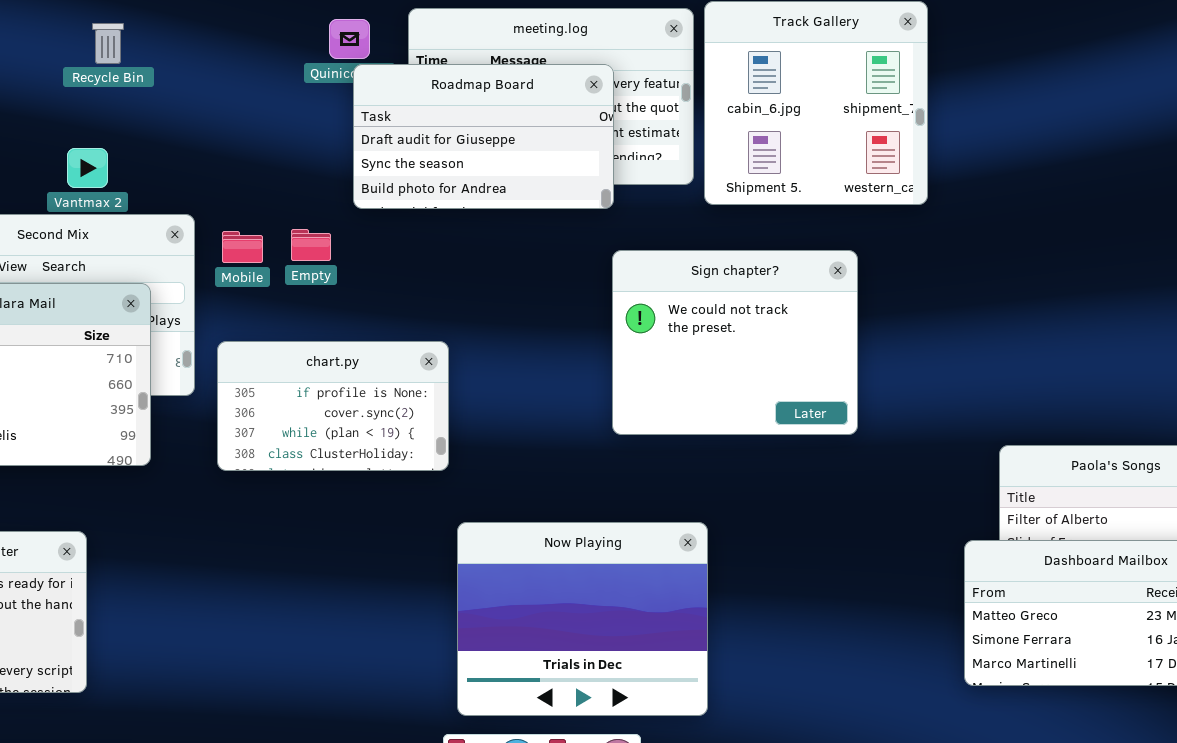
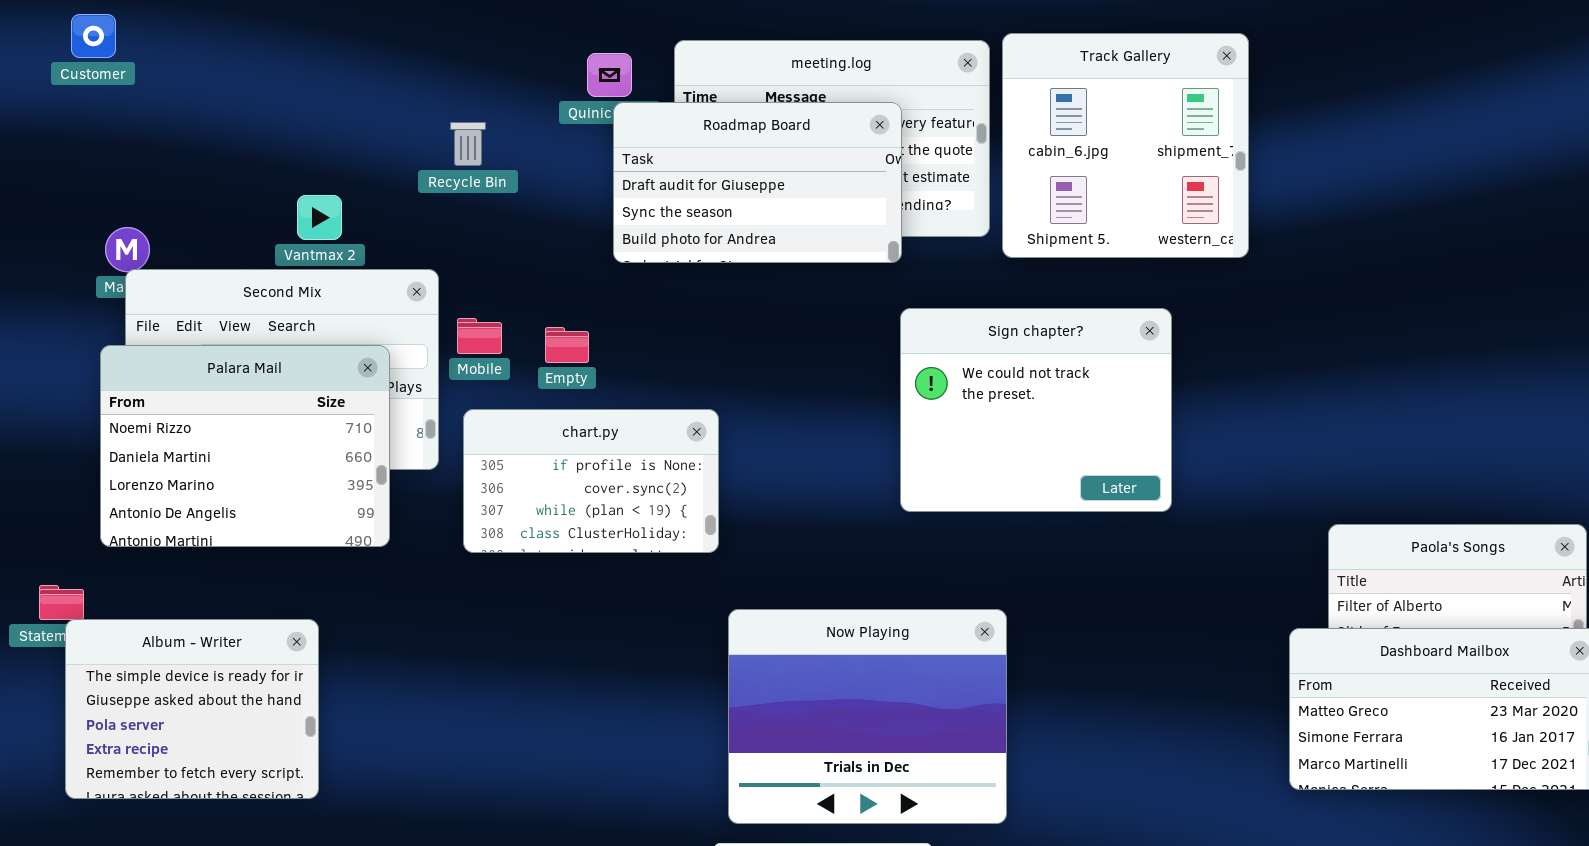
Recycle Bin: [92,23,124,64] -> [450,122,486,166], moved
Empty: [291,229,331,261] -> [545,327,589,363], moved
Mobile: [222,231,263,263] -> [457,318,502,354], moved

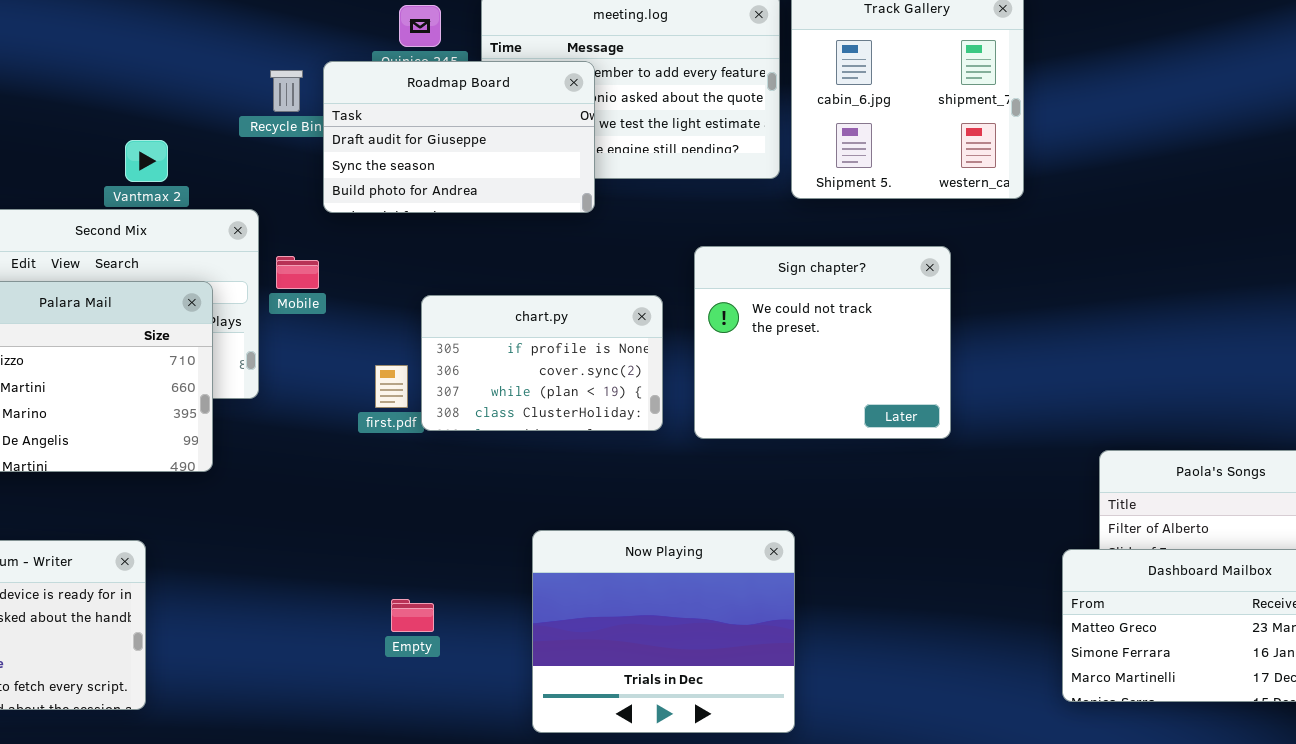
Roadmap Board: [613,102,902,263] -> [323,61,595,213], moved
Empty: [545,327,589,363] -> [391,599,434,632], moved
chart.py: [463,409,719,553] -> [421,295,663,431], moved

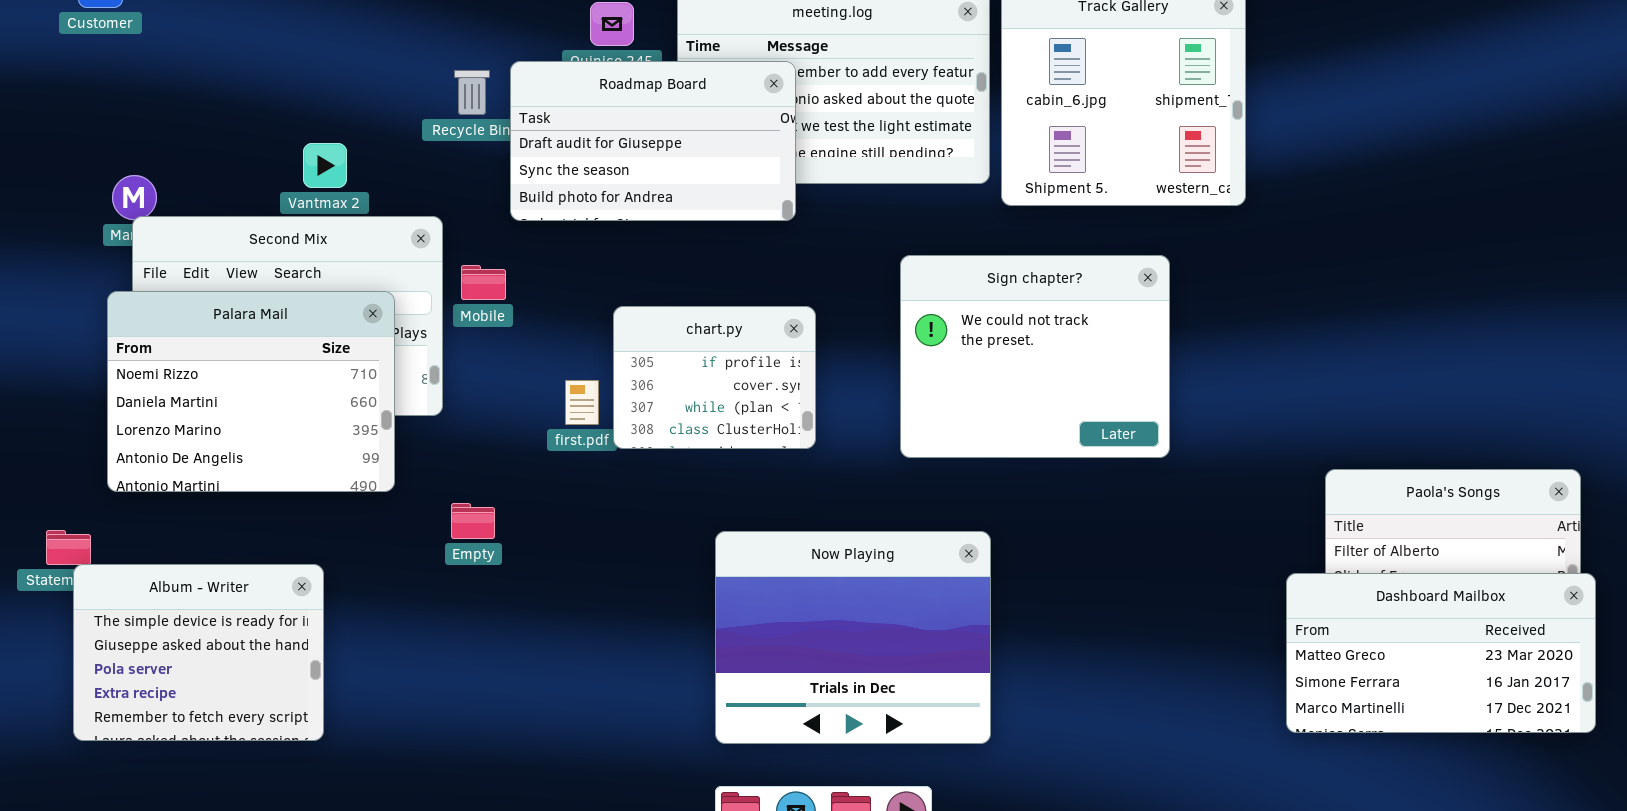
chart.py: [421,295,663,431] -> [613,306,816,449], resized
Now Playing: [532,530,795,733] -> [715,531,991,744], moved
Empty: [391,599,434,632] -> [451,503,495,539], moved

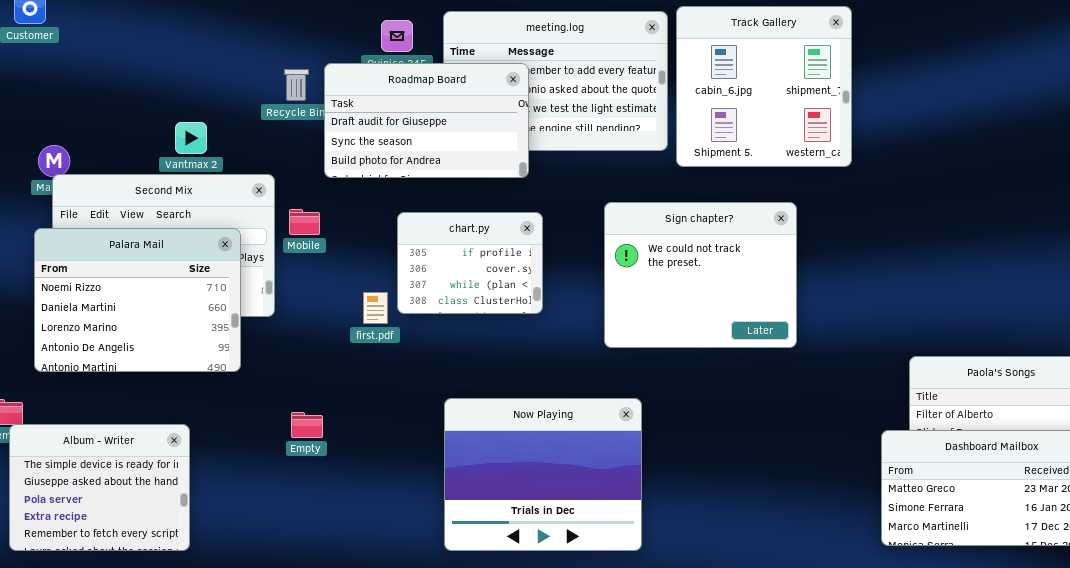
chart.py: [613,306,816,449] -> [397,212,543,314], moved
Empty: [451,503,495,539] -> [291,412,323,438], moved
Now Playing: [715,531,991,744] -> [444,398,642,551], moved

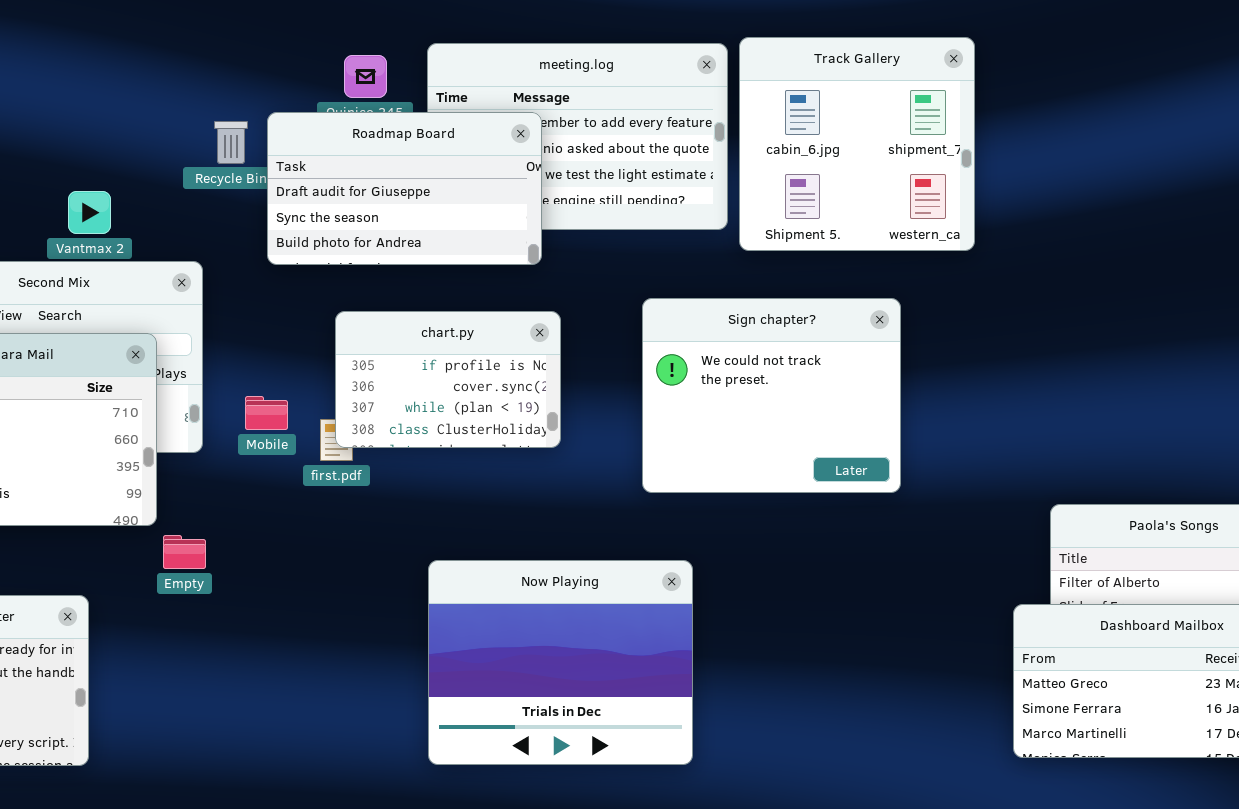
Mobile: [289,209,320,235] -> [245,396,288,430], moved
chart.py: [397,212,543,314] -> [335,311,561,448], resized
Empty: [291,412,323,438] -> [163,535,206,569], moved

